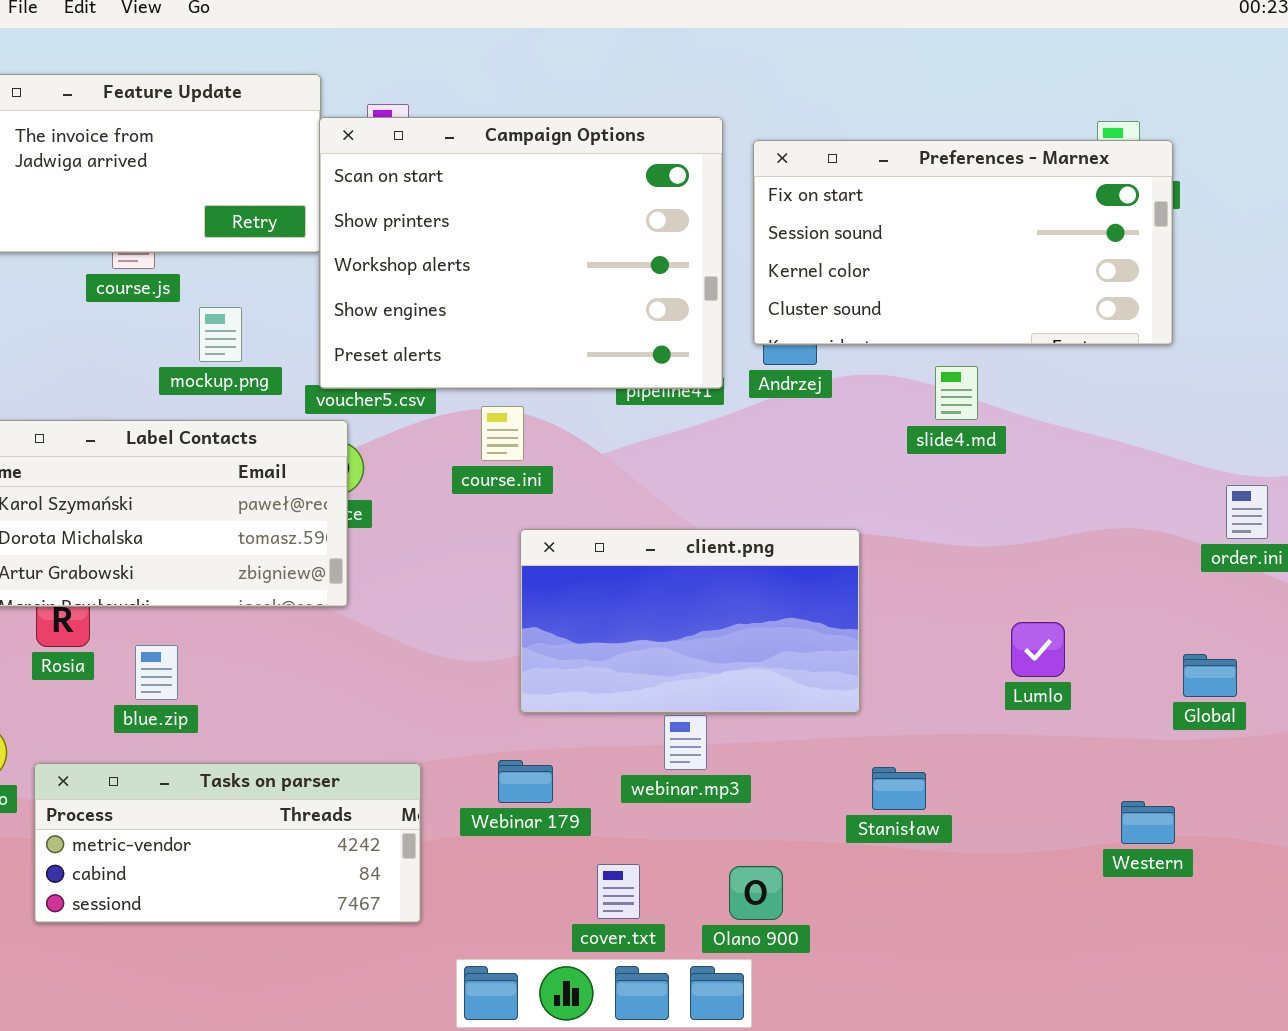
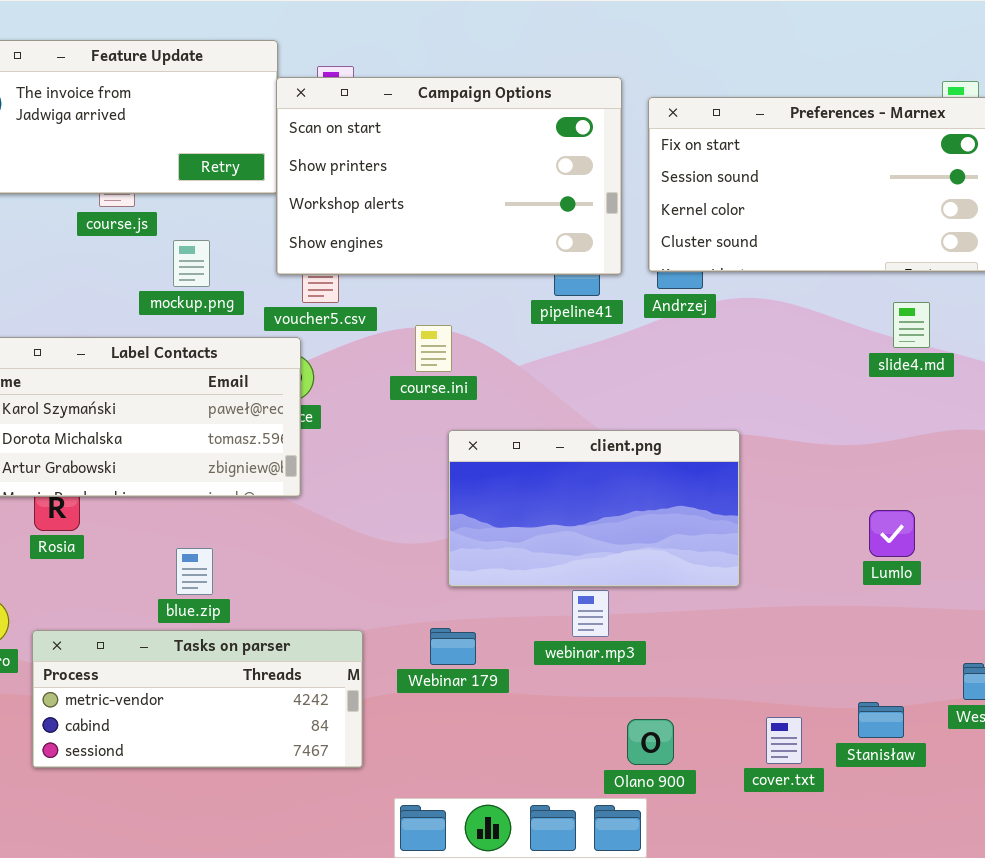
Campaign Options: [319,117,723,389] -> [276,77,622,275], resized
slide4.md: [935,366,978,420] -> [893,302,930,348], moved
blue.zip: [135,645,178,700] -> [176,548,213,595], moved
Stanisław: [872,767,926,810] -> [858,702,904,738], moved
cover.txt: [597,864,640,919] -> [766,717,802,764], moved

